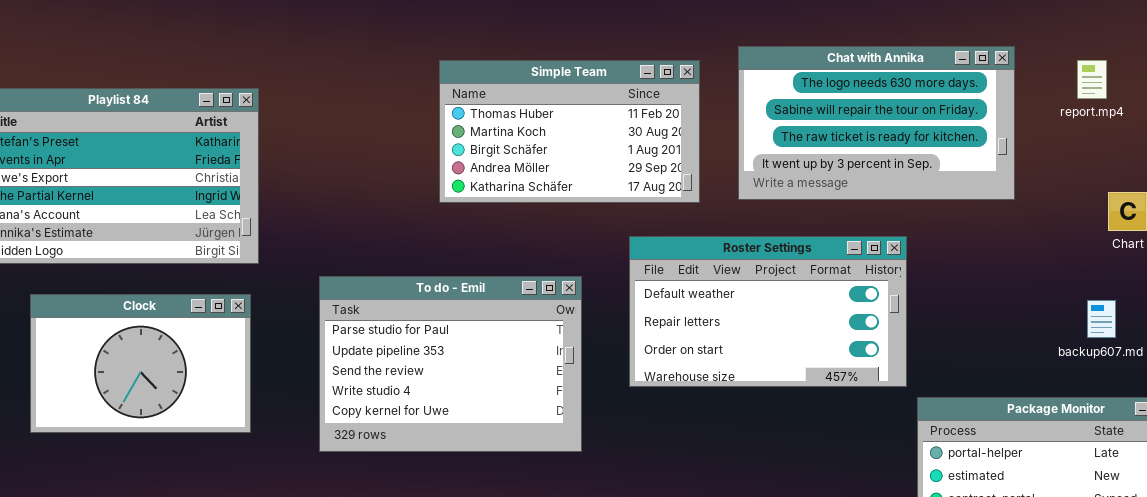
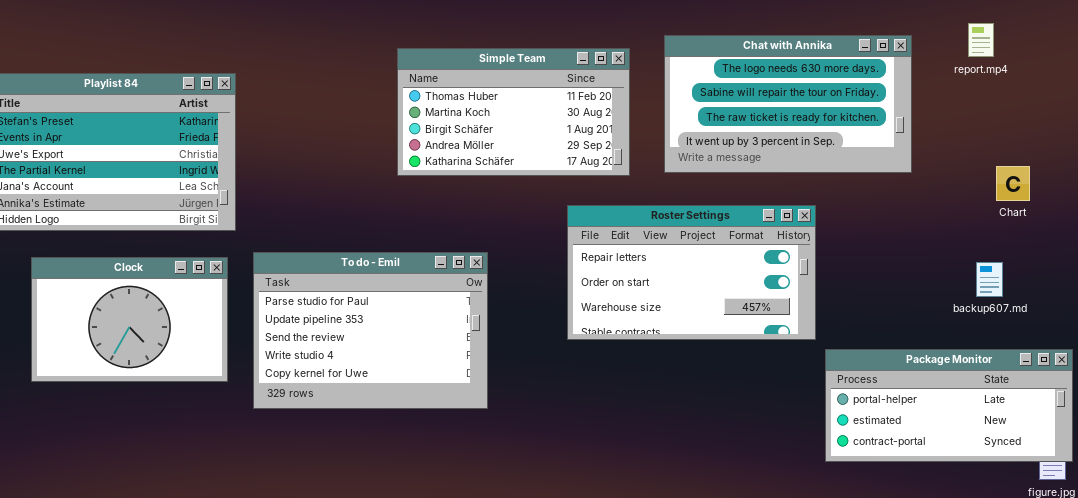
report.mp4: [1077,60,1107,99] -> [968,23,994,57], moved
Roster Settings: [629,236,907,387] -> [567,205,816,340], scrolled down 1 row
To do - Emil: [319,276,582,452] -> [253,252,488,409], moved

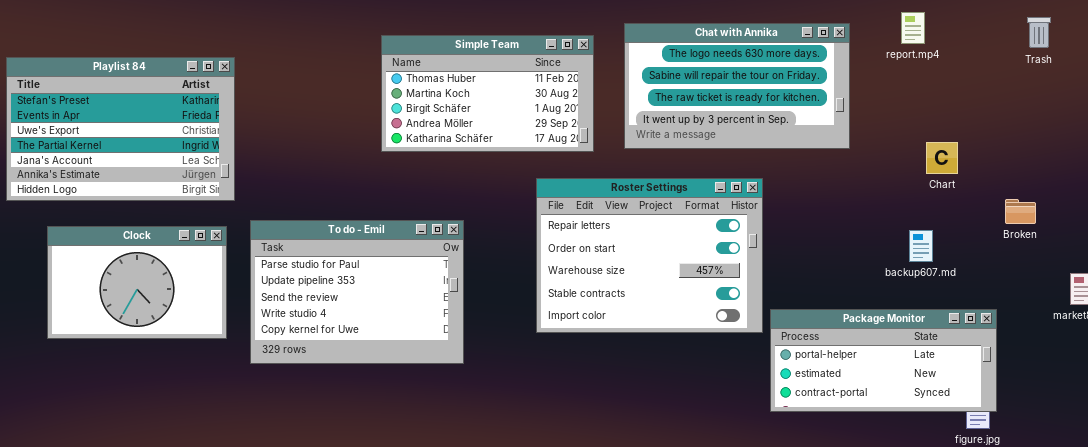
Roster Settings: [567,205,816,340] -> [536,178,763,333], resized

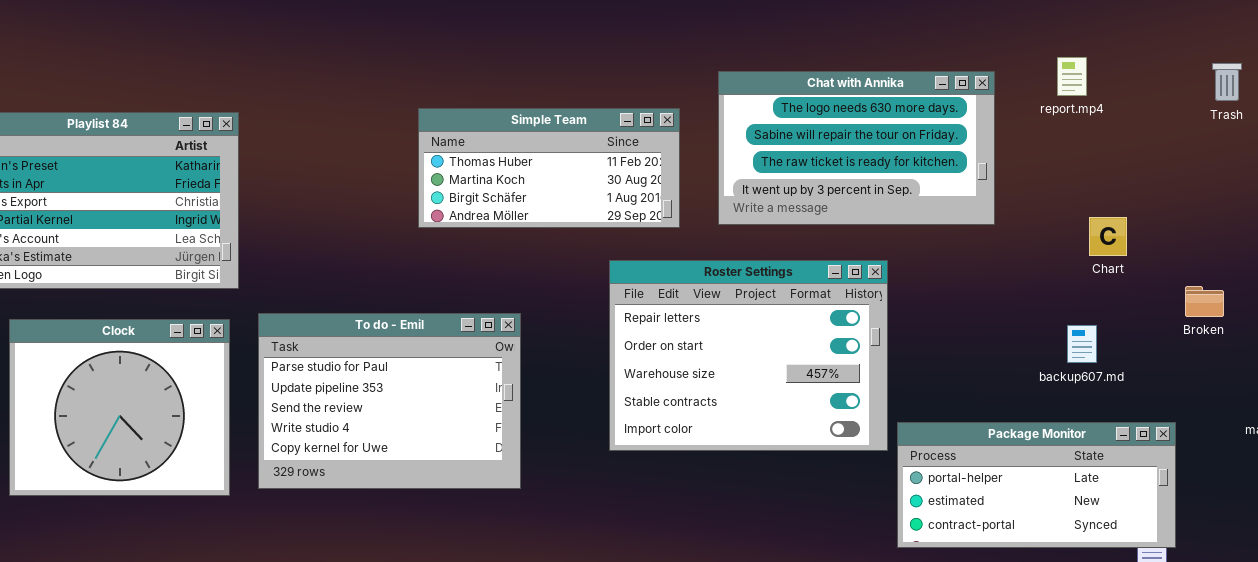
Simple Team: [381,35,594,152] -> [418,108,680,228], resized
Clock: [47,226,227,339] -> [9,319,230,496], resized

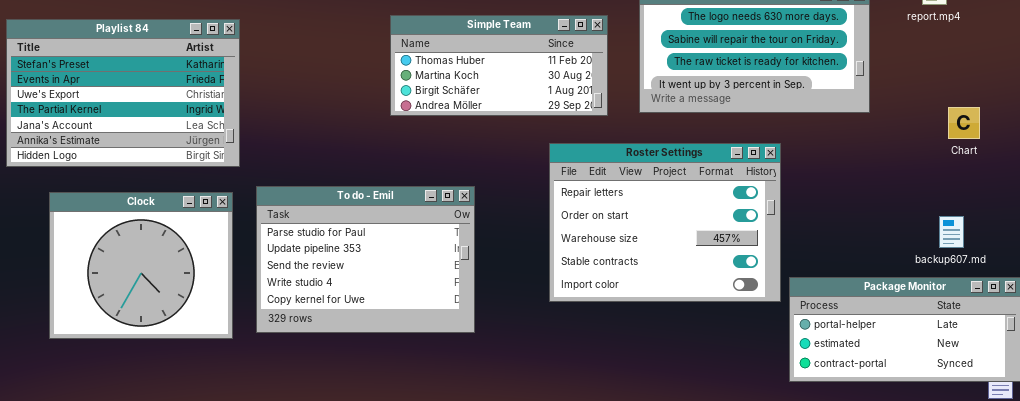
backup607.md: [1067,325,1097,363] -> [939,216,964,248], moved

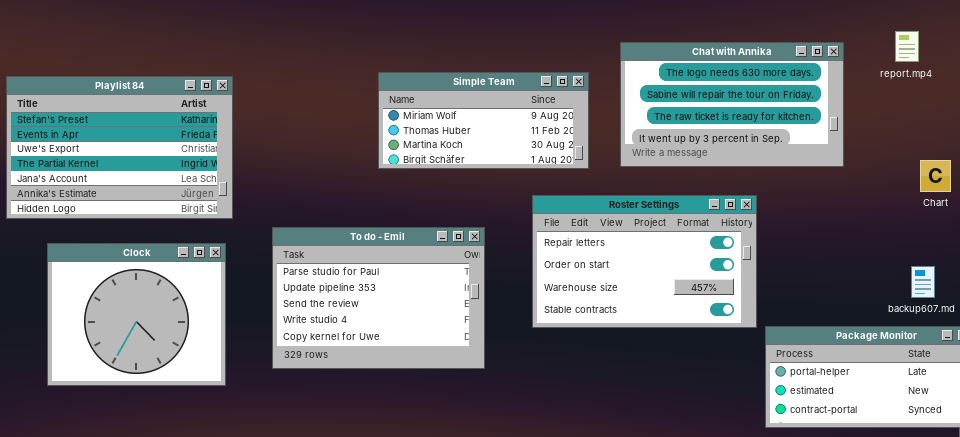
Simple Team: [390,15,608,116] -> [378,72,589,169], scrolled up 1 row
Roster Settings: [549,143,781,302] -> [532,195,757,328], resized
To do - Emil: [256,186,475,333] -> [272,227,485,369], moved

